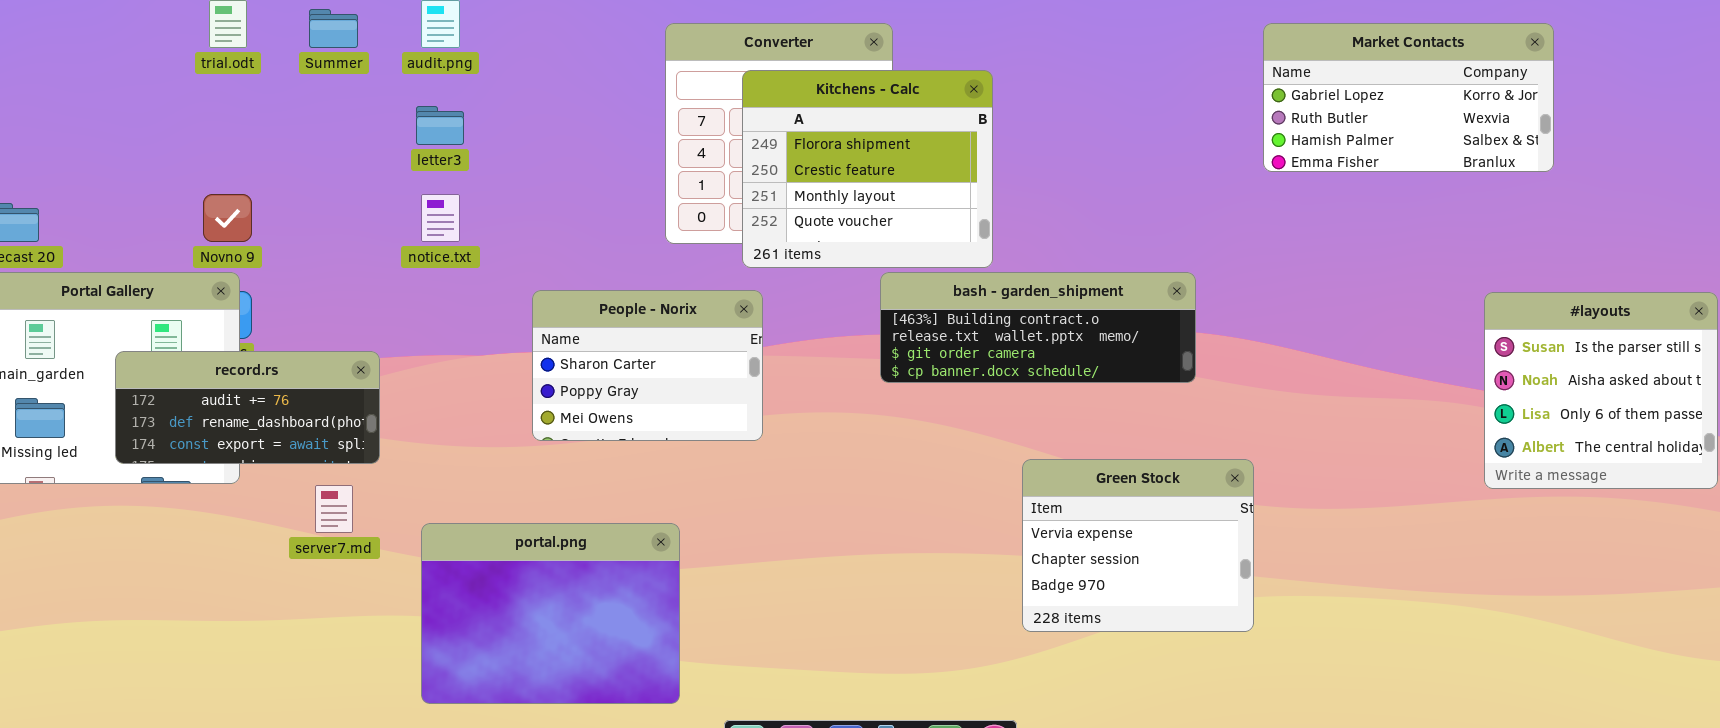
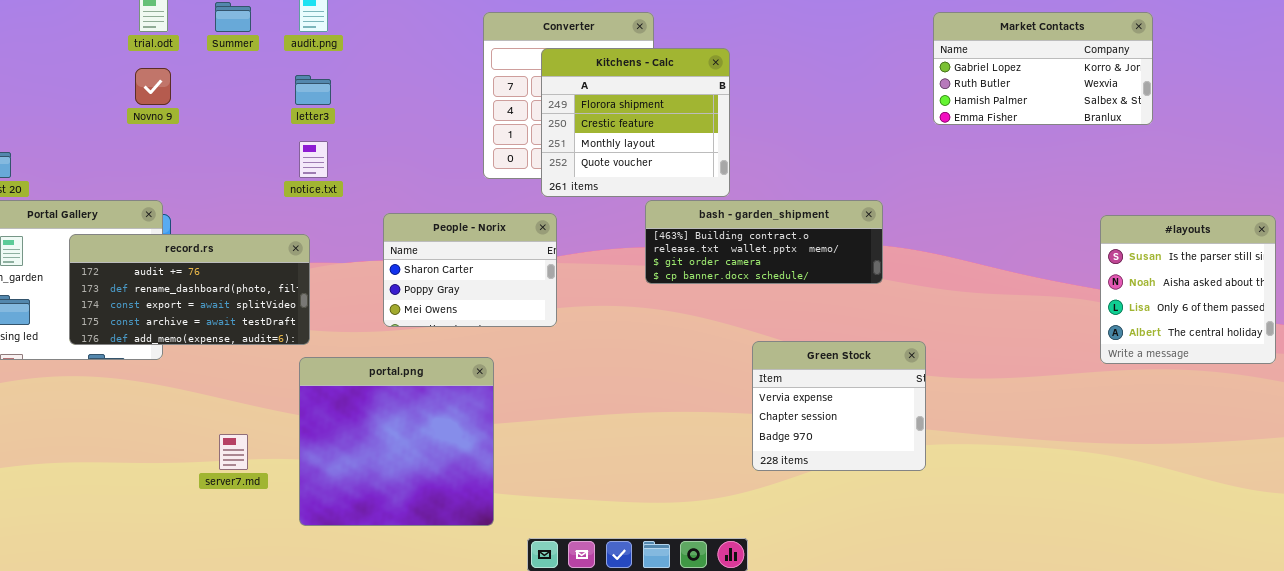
Novno 9: [203,194,252,242] -> [135,68,171,105], moved
record.rs: [115,351,380,464] -> [69,234,310,345], resized
server7.md: [315,485,353,533] -> [219,434,248,470], moved
portal.png: [421,523,680,704] -> [299,357,494,526], resized

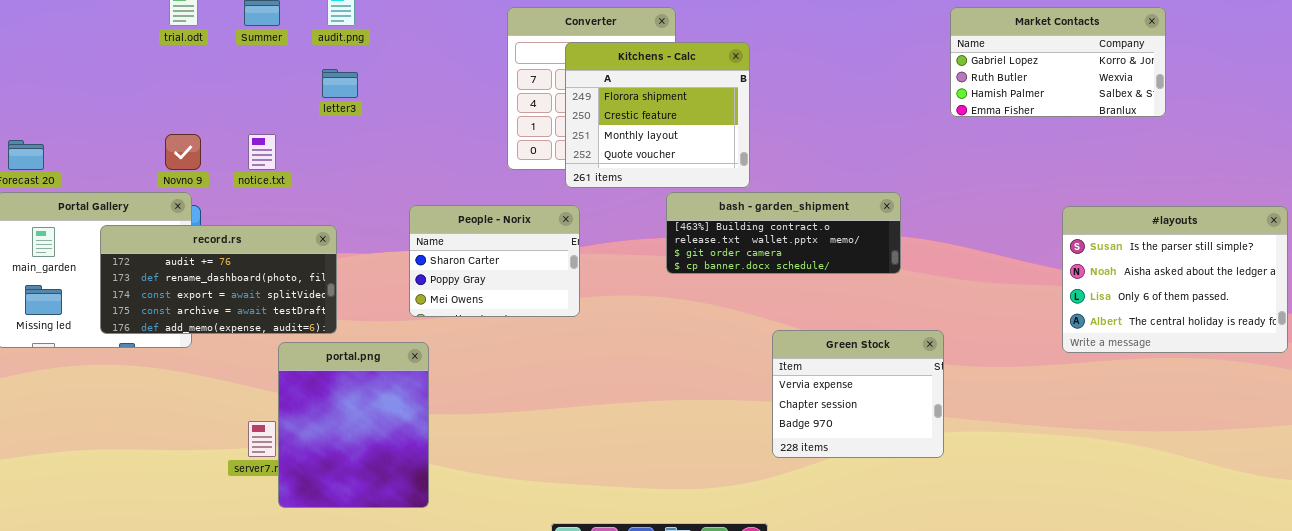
Novno 9: [135,68,171,105] -> [165,134,201,170], moved
notice.txt: [299,141,328,178] -> [248,134,276,170], moved
#layouts: [1100,215,1276,364] -> [1062,206,1288,353], resized
portal.png: [299,357,494,526] -> [278,342,429,508], moved, resized

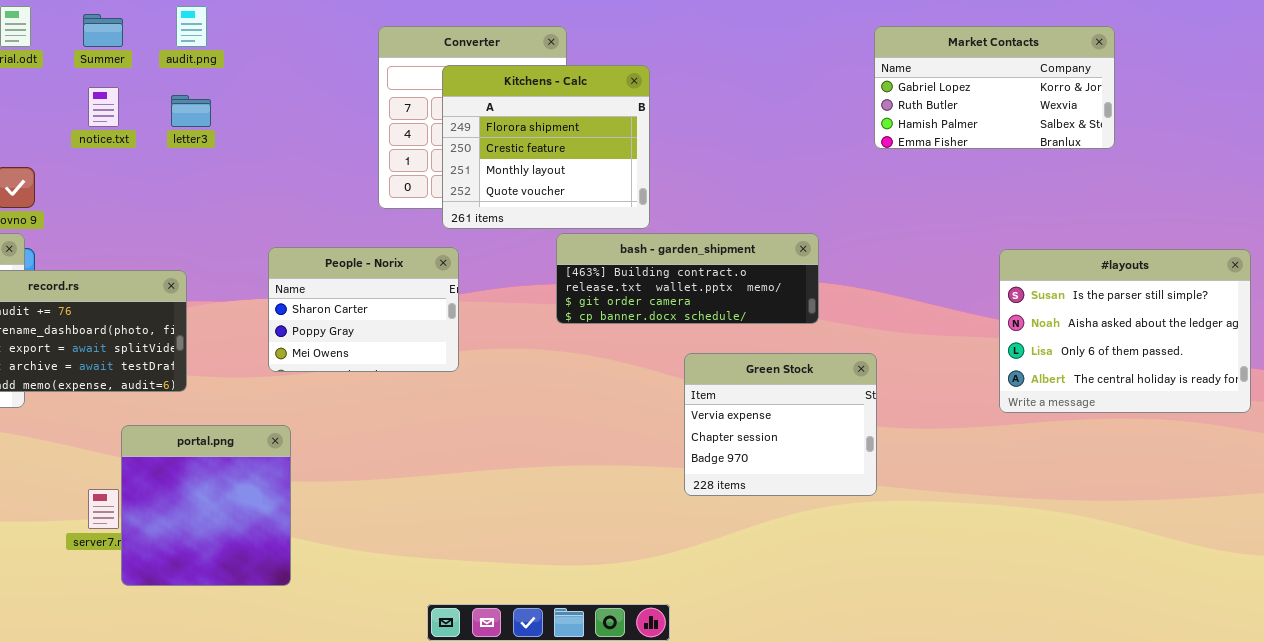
notice.txt: [248,134,276,170] -> [88,87,119,127], moved
Green Stock: [772,330,944,458] -> [684,353,877,496], moved
portal.png: [278,342,429,508] -> [121,425,291,586], resized

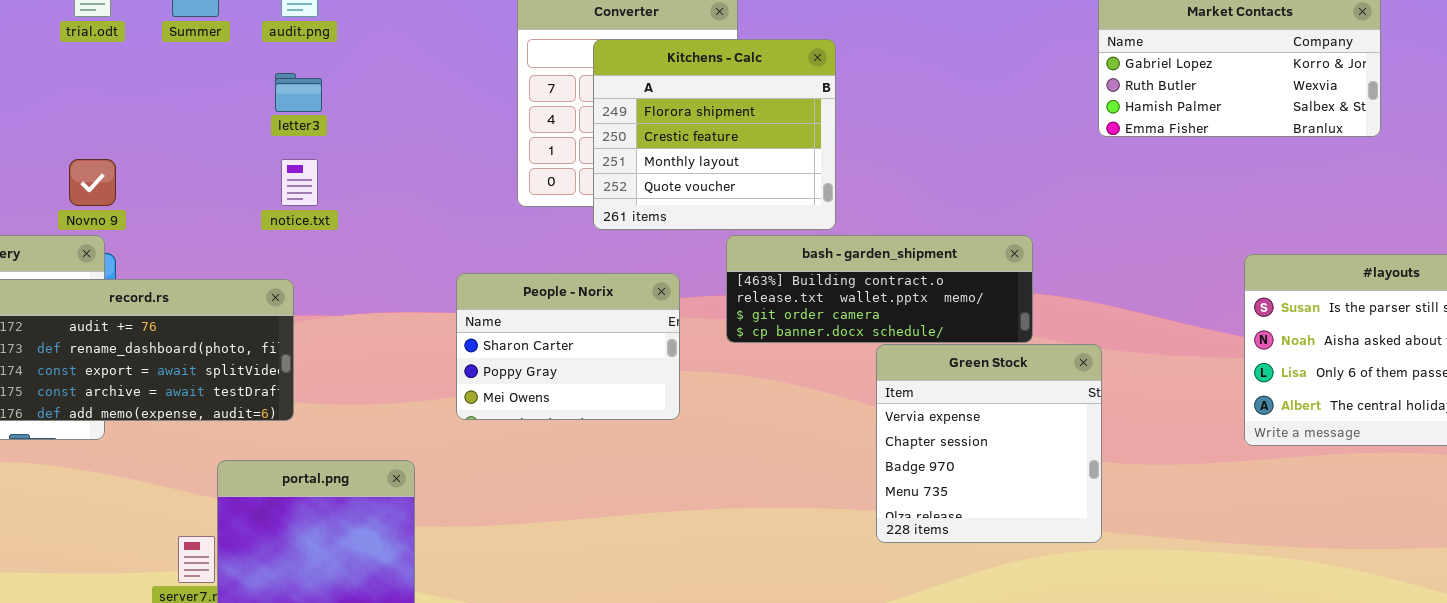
notice.txt: [88,87,119,127] -> [281,159,318,206], moved
People - Norix: [268,247,459,372] -> [456,273,680,420], moved
Green Stock: [684,353,877,496] -> [876,344,1102,543], resized

